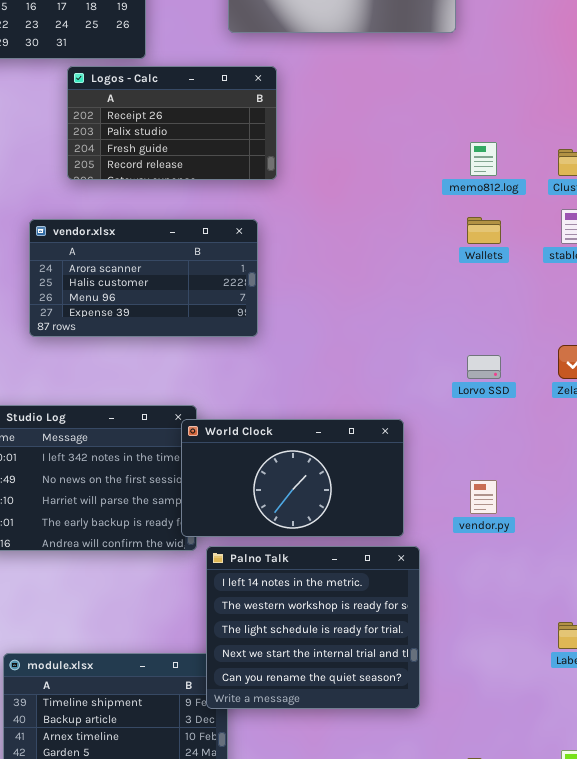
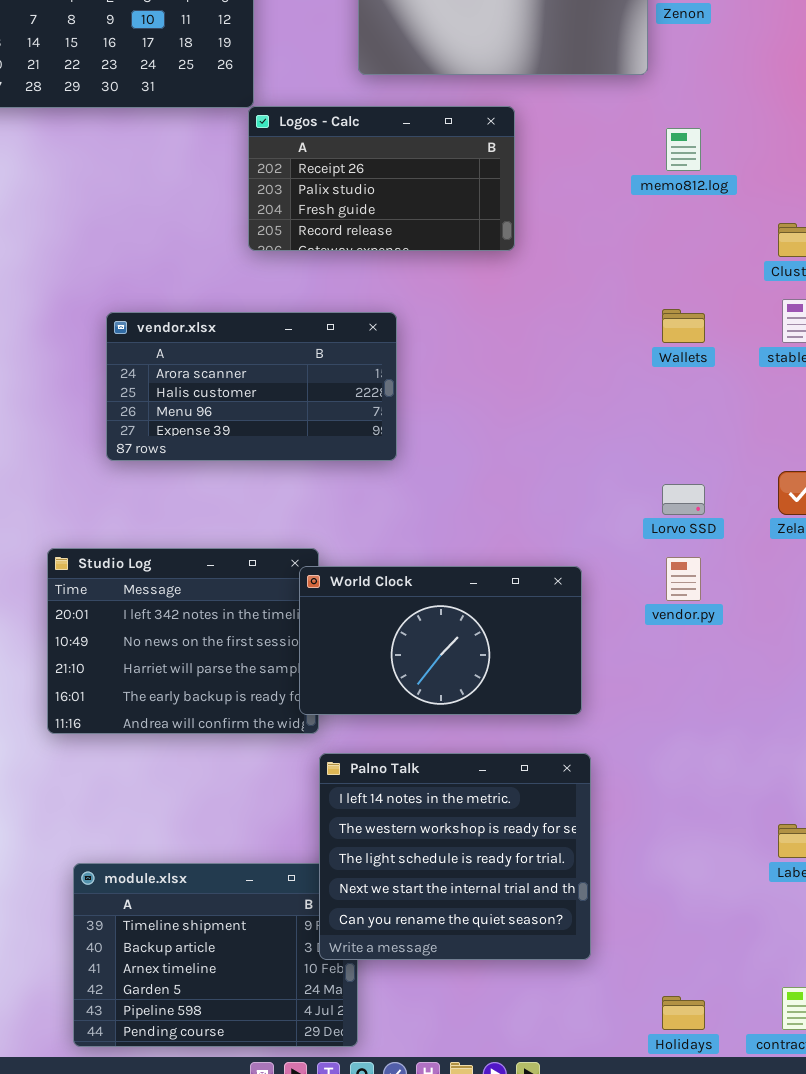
Logos - Calc: [67,66,277,180] -> [248,106,515,251], moved
memo812.log: [470,142,497,176] -> [666,128,701,171], moved
vendor.py: [470,480,497,514] -> [666,557,701,601], moved
Palno Talk: [206,546,420,709] -> [319,753,591,960], moved

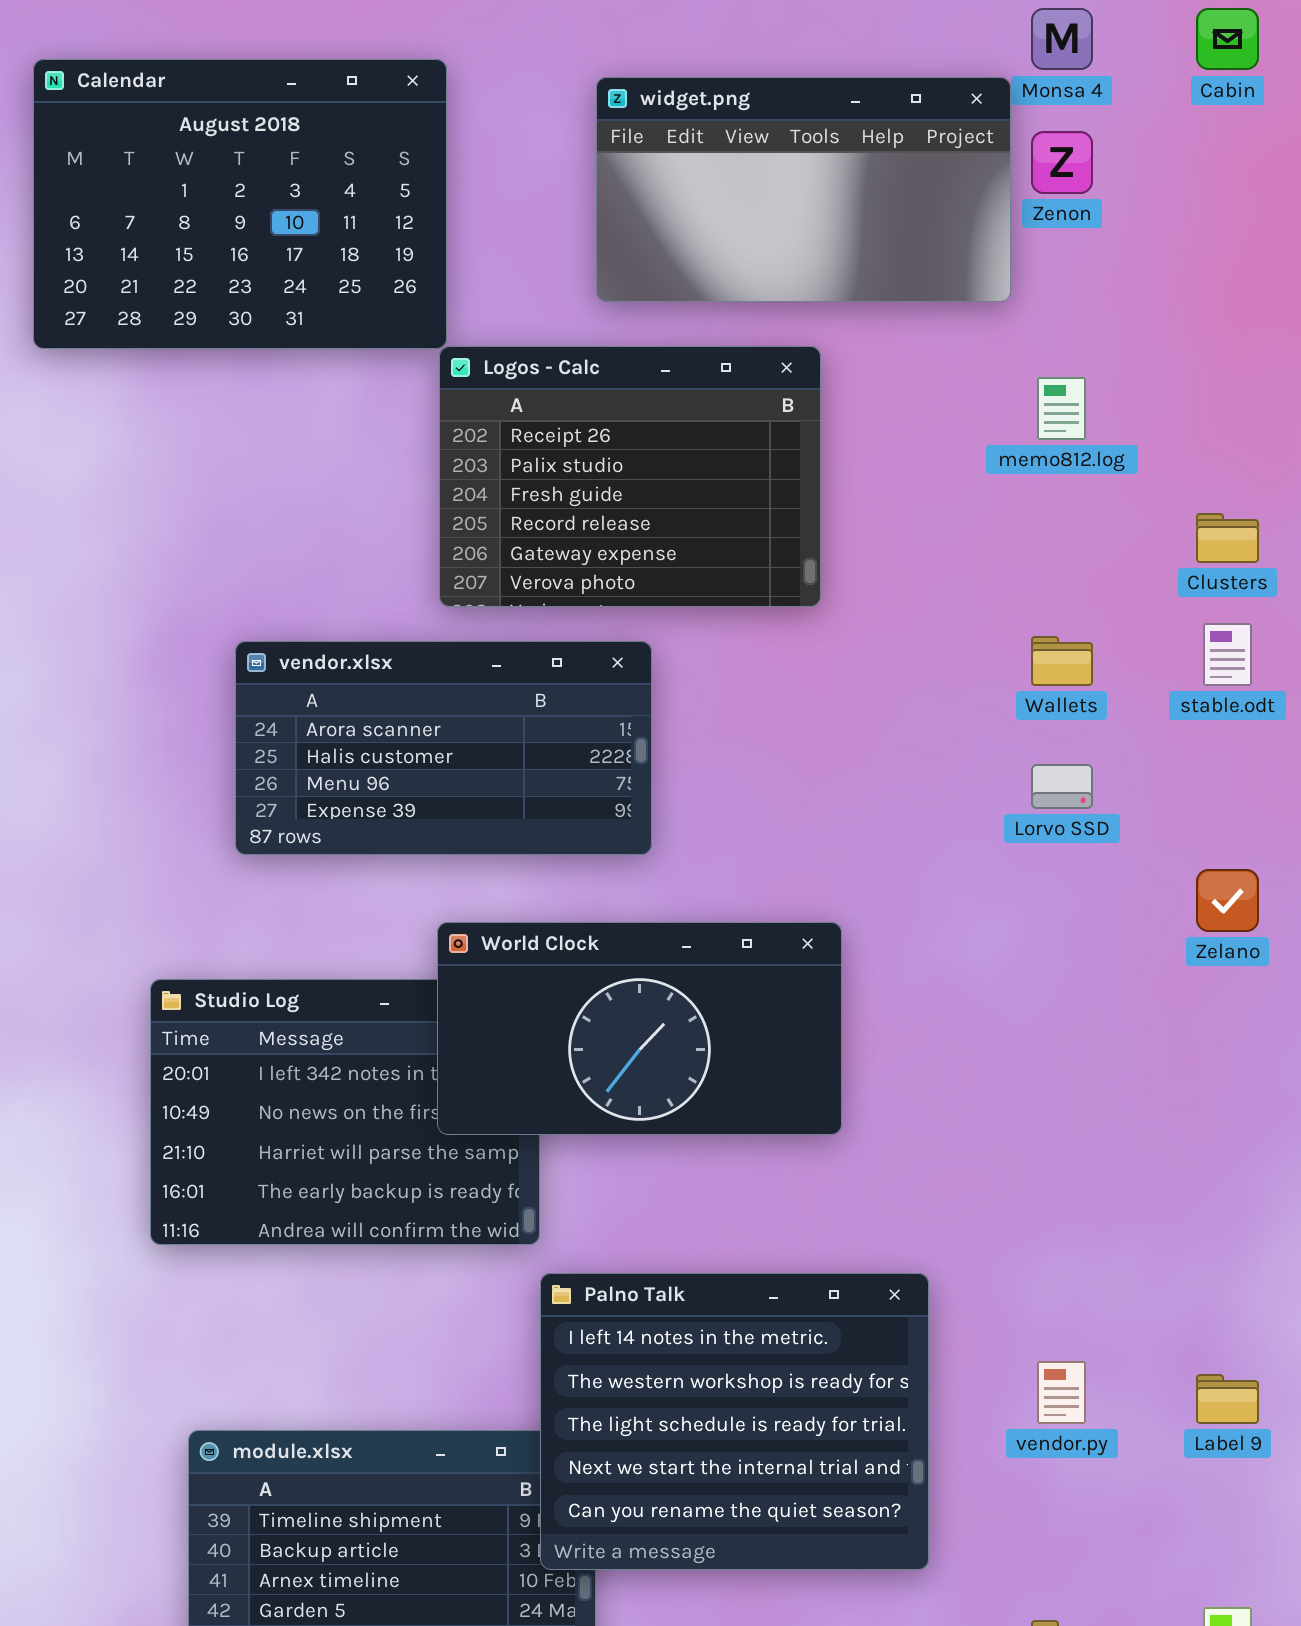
Logos - Calc: [248,106,515,251] -> [439,346,821,607], resized
Lorvo SSD: [662,484,705,515] -> [1031,764,1093,809], moved
vendor.py: [666,557,701,601] -> [1037,1361,1086,1424], moved
World Clock: [299,566,582,715] -> [437,922,842,1135], moved

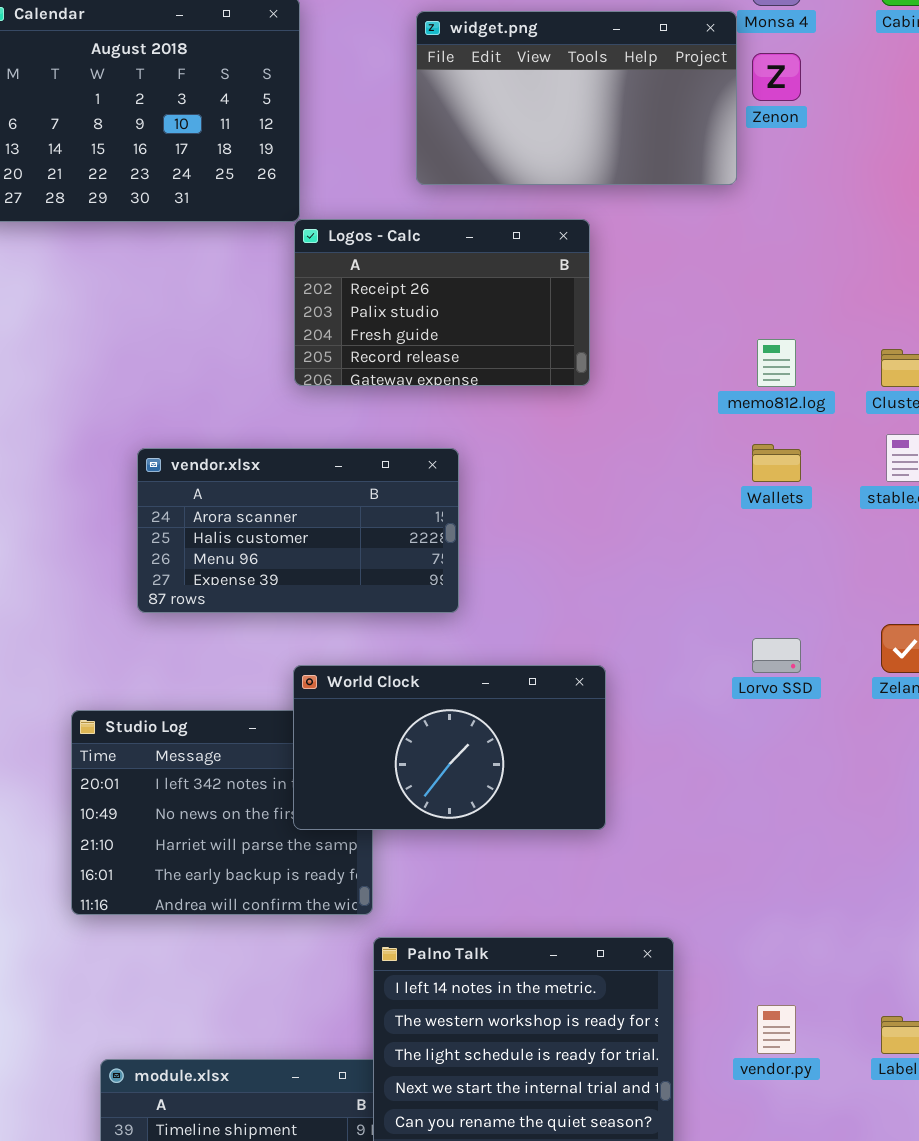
Logos - Calc: [439,346,821,607] -> [294,219,590,386], resized
memo812.log: [1037,377,1086,440] -> [757,339,796,387], moved
Lorvo SSD: [1031,764,1093,809] -> [752,638,801,673], moved

